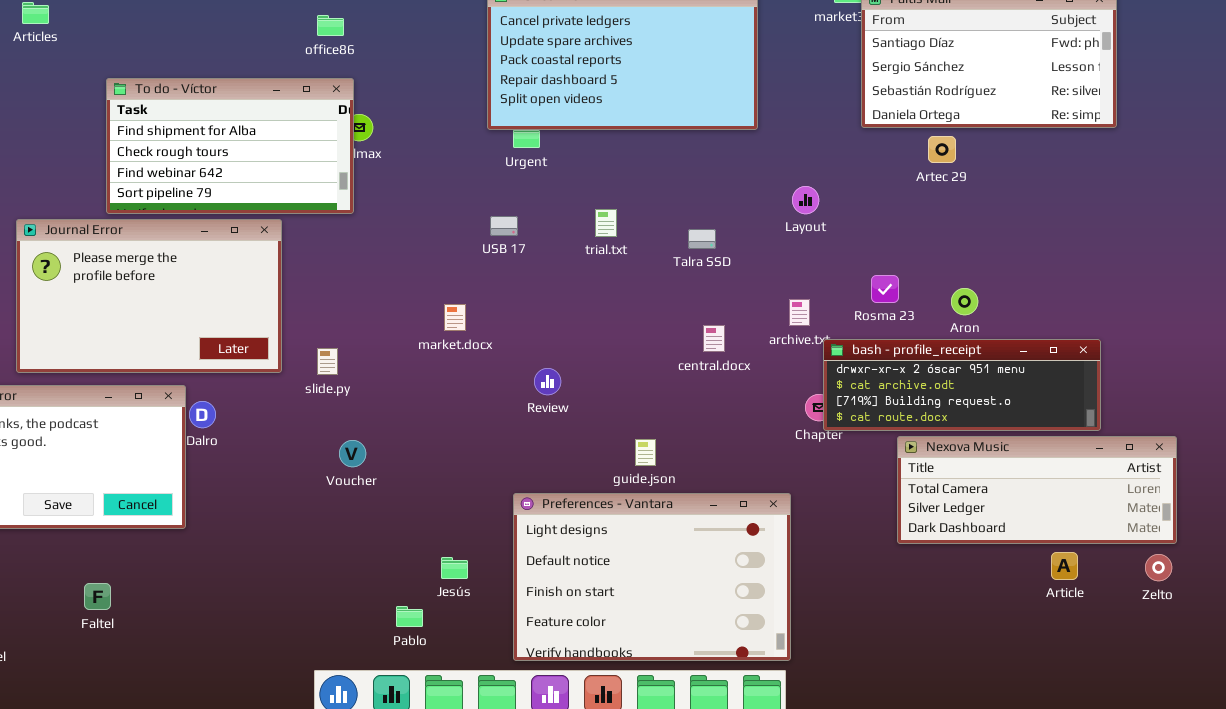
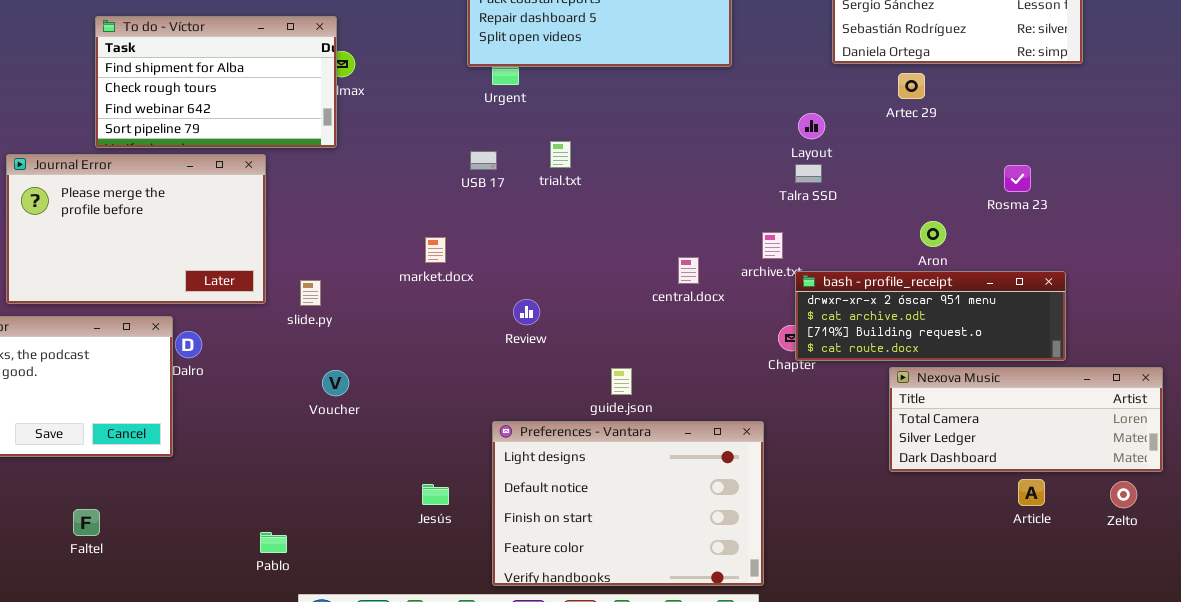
Layout: [792,186,819,214] -> [798,113,825,139], moved
trial.txt: [595,209,617,237] -> [550,141,571,168], moved
Talra SSD: [688,229,716,249] -> [795,164,822,183], moved
Rosma 23: [871,275,899,303] -> [1004,165,1031,192], moved
Nexova Music: [897,436,1177,544] -> [889,367,1163,472], moved
Pablo: [396,606,423,627] -> [260,532,287,553], moved

